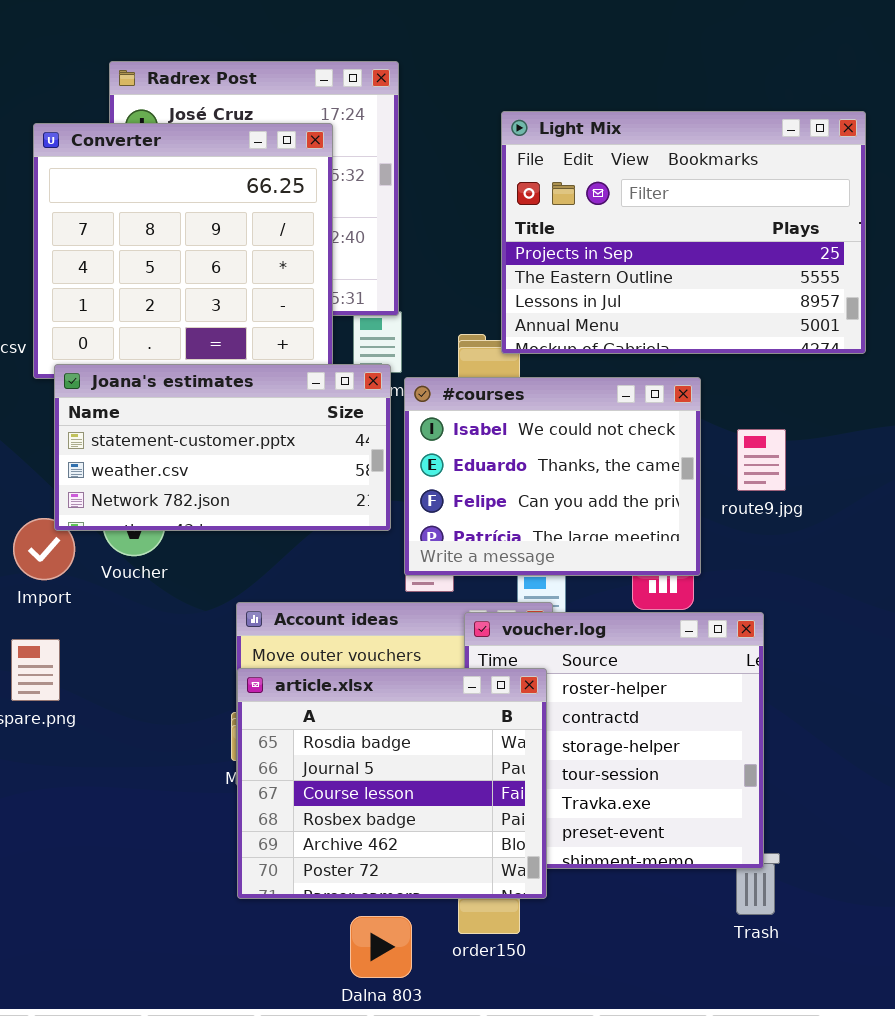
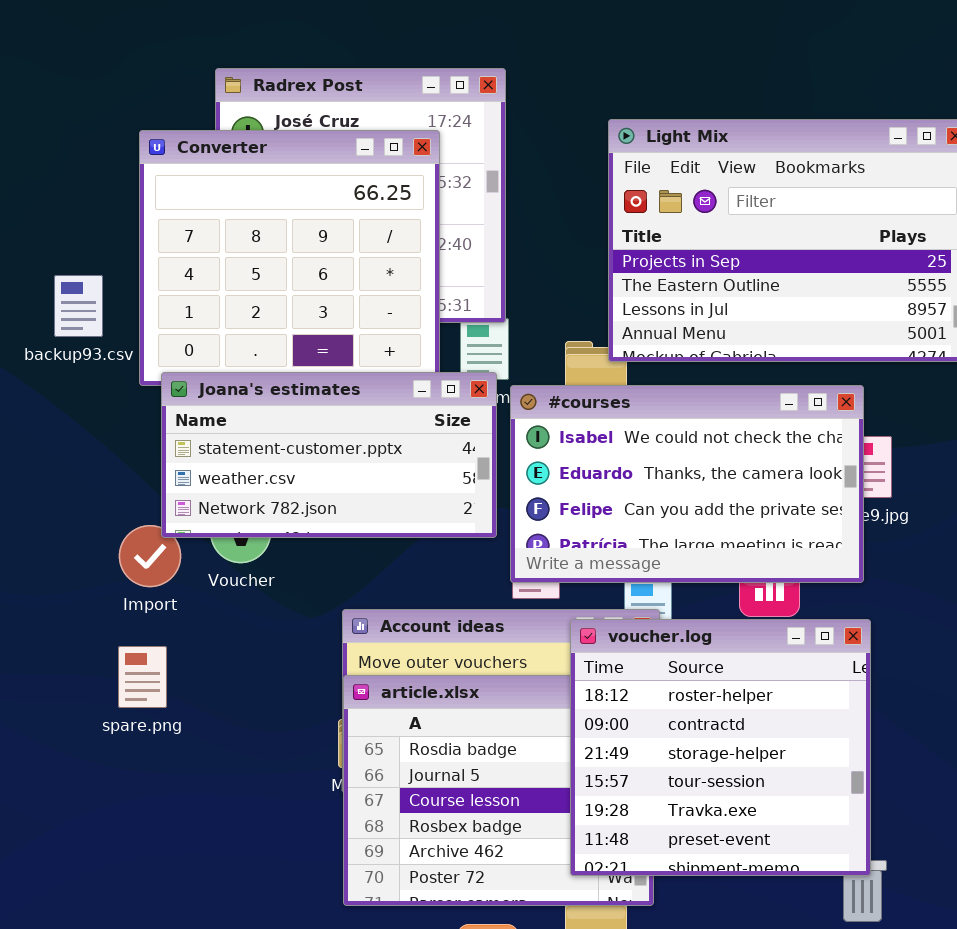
#courses: [404,377,701,576] -> [510,385,864,583], resized
voucher.log: [464,612,764,869] -> [570,619,871,876], raised

